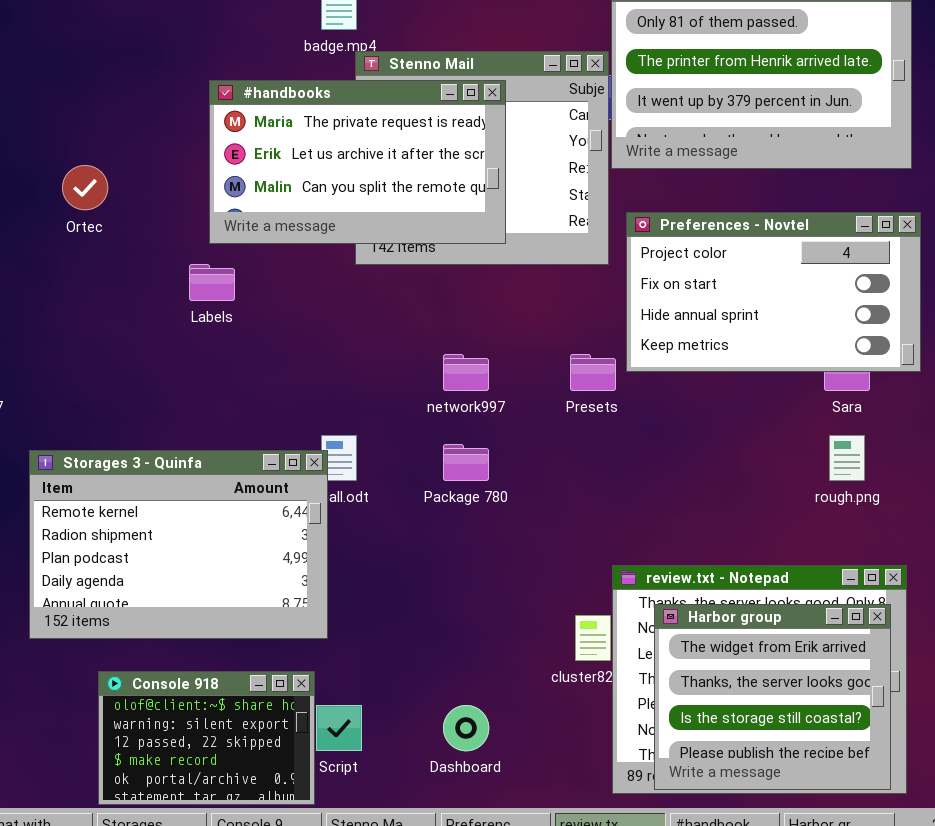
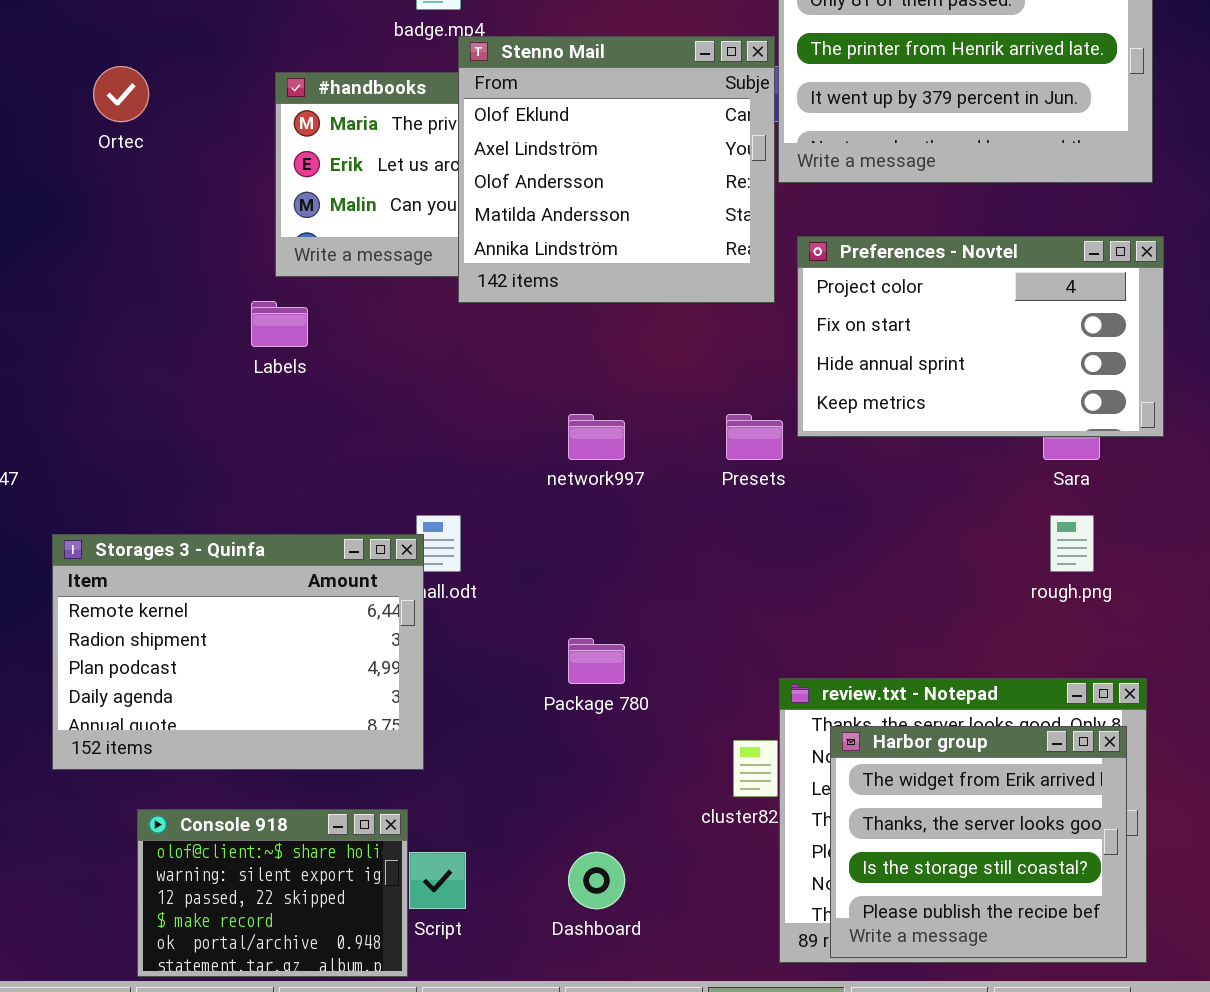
Stenno Mail: [355,51,609,265] -> [458,36,775,303], raised
Ortec: [62,165,108,210] -> [93,66,149,122], moved
Package 780: [443,444,489,481] -> [568,638,625,684], moved

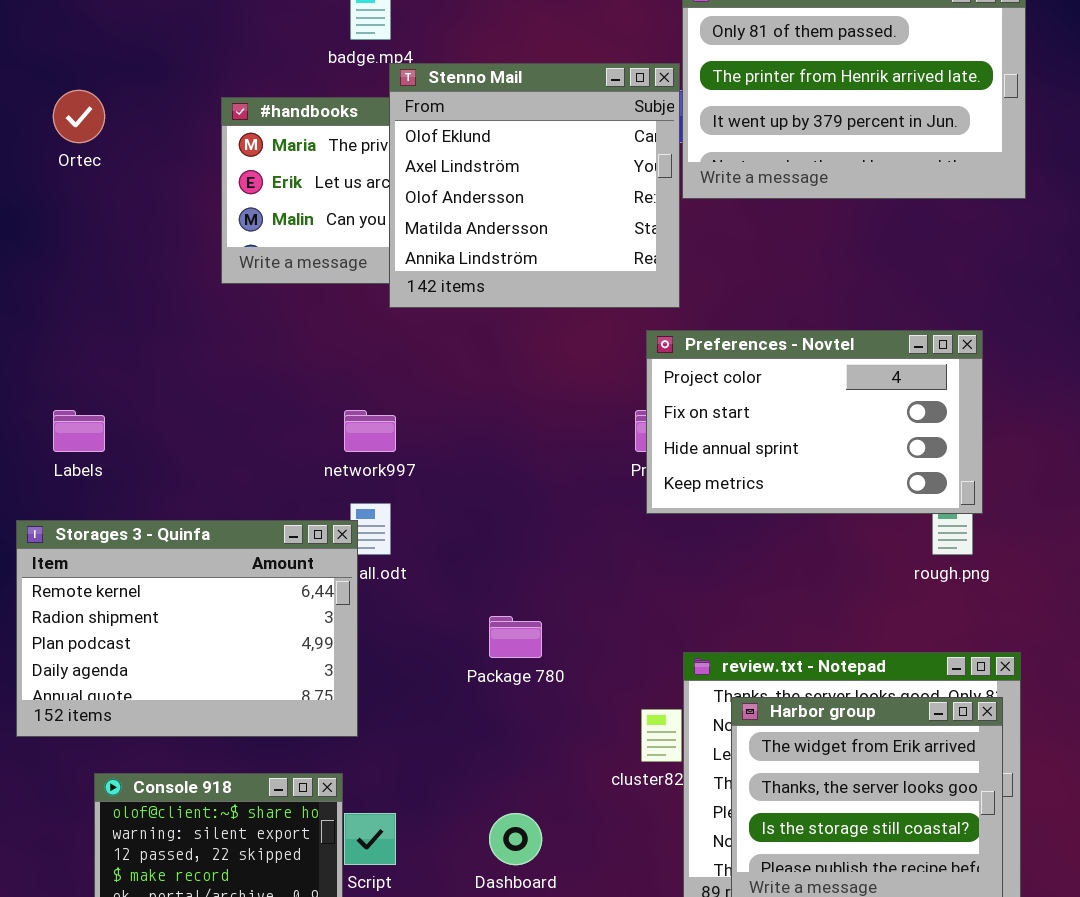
Preferences - Novtel: [797,236,1164,437] -> [646,330,983,514], moved
Labels: [251,301,308,347] -> [53,410,105,452], moved
network997: [568,414,625,460] -> [344,410,396,452], moved

